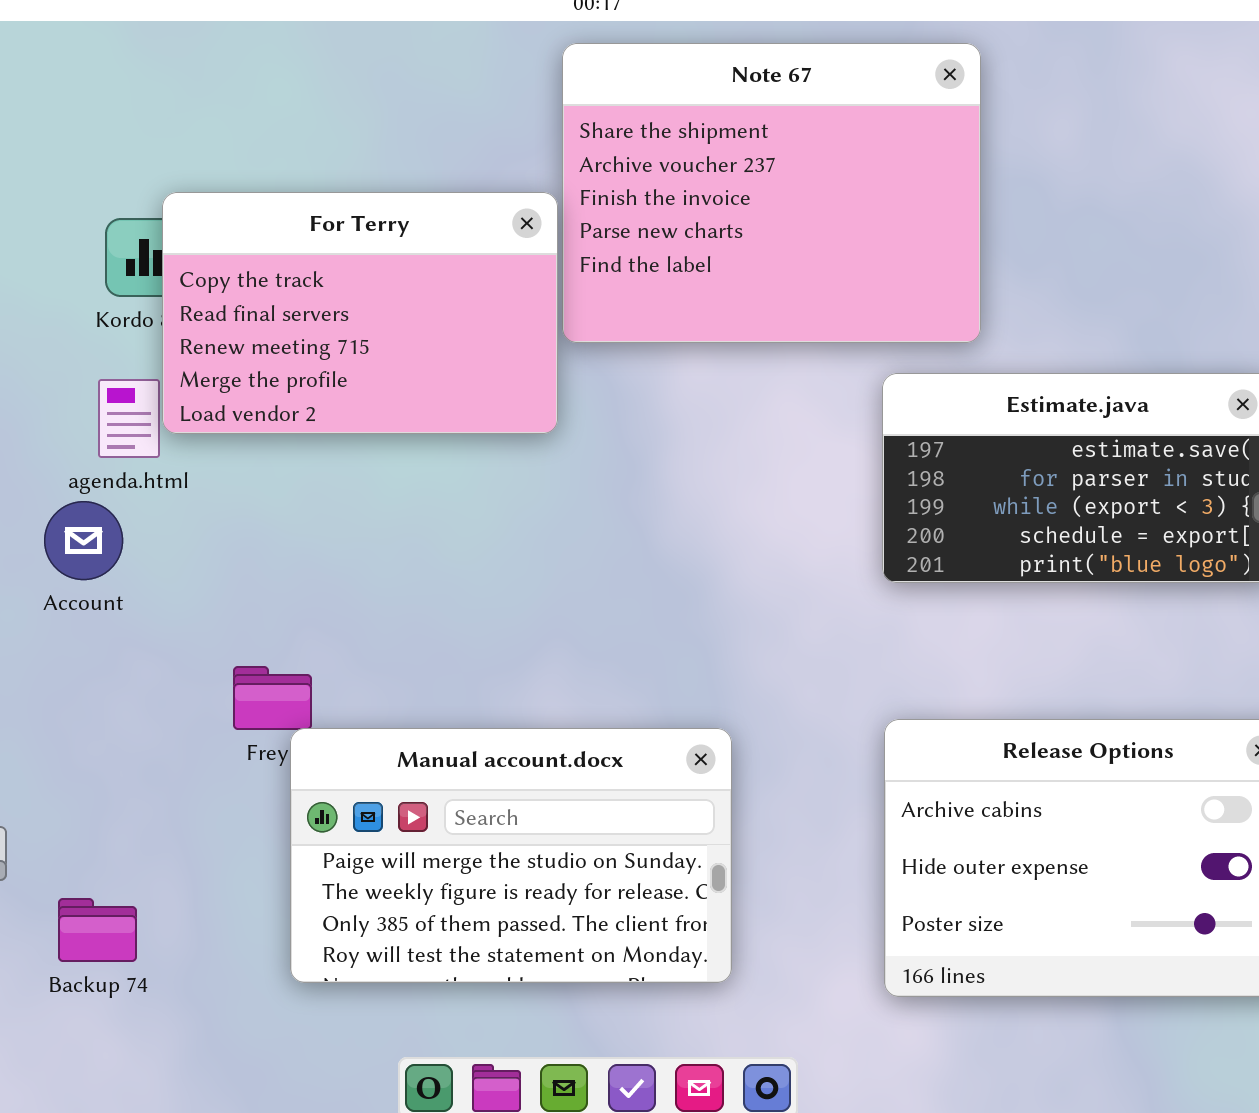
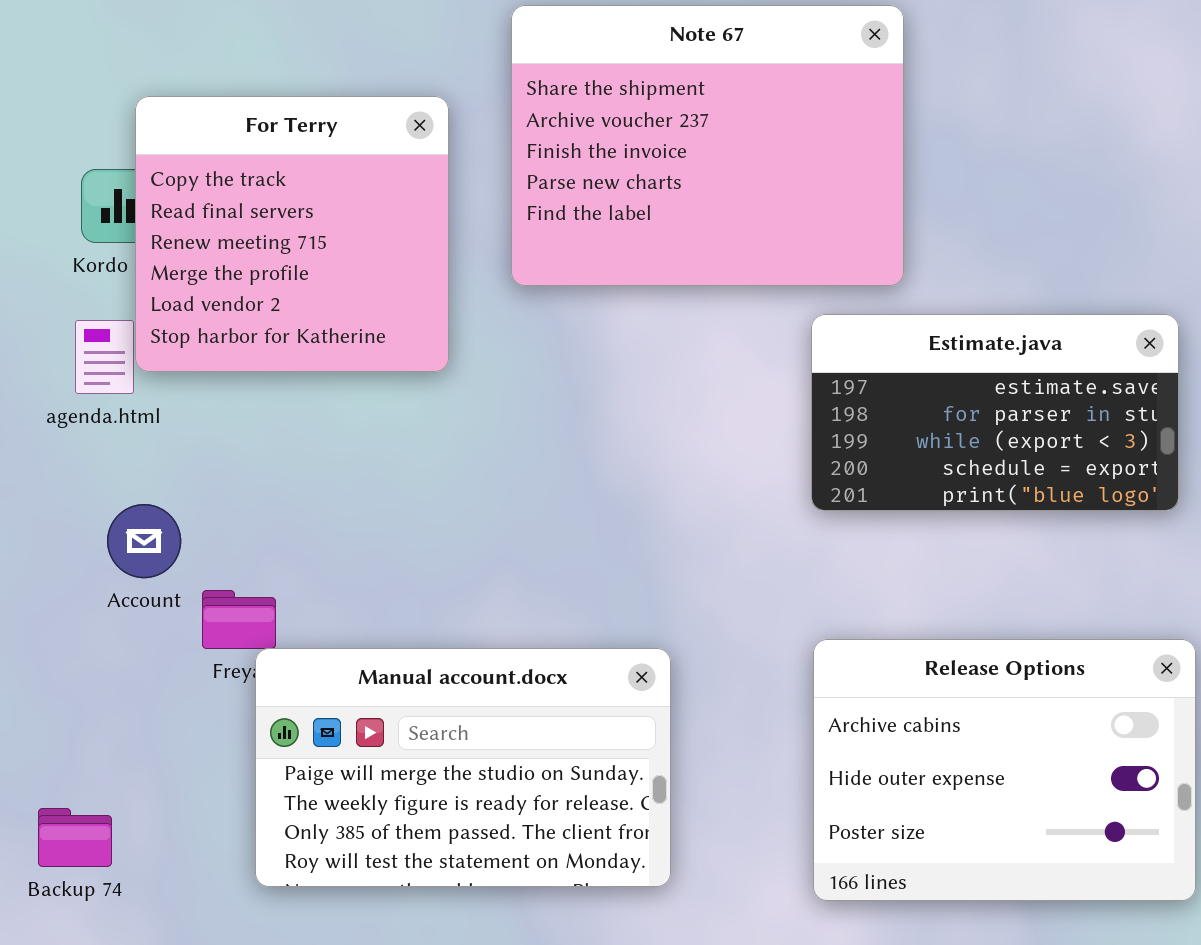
For Terry: [162,192,558,434] -> [135,96,449,372], resized
Account: [44,501,123,580] -> [107,504,181,578], moved

